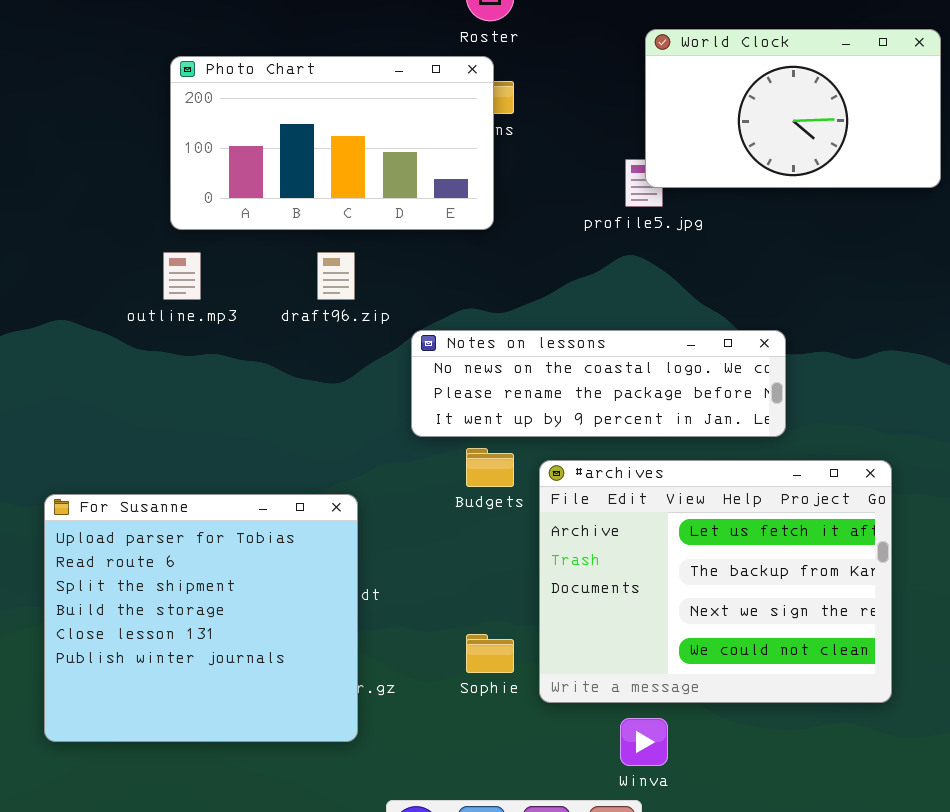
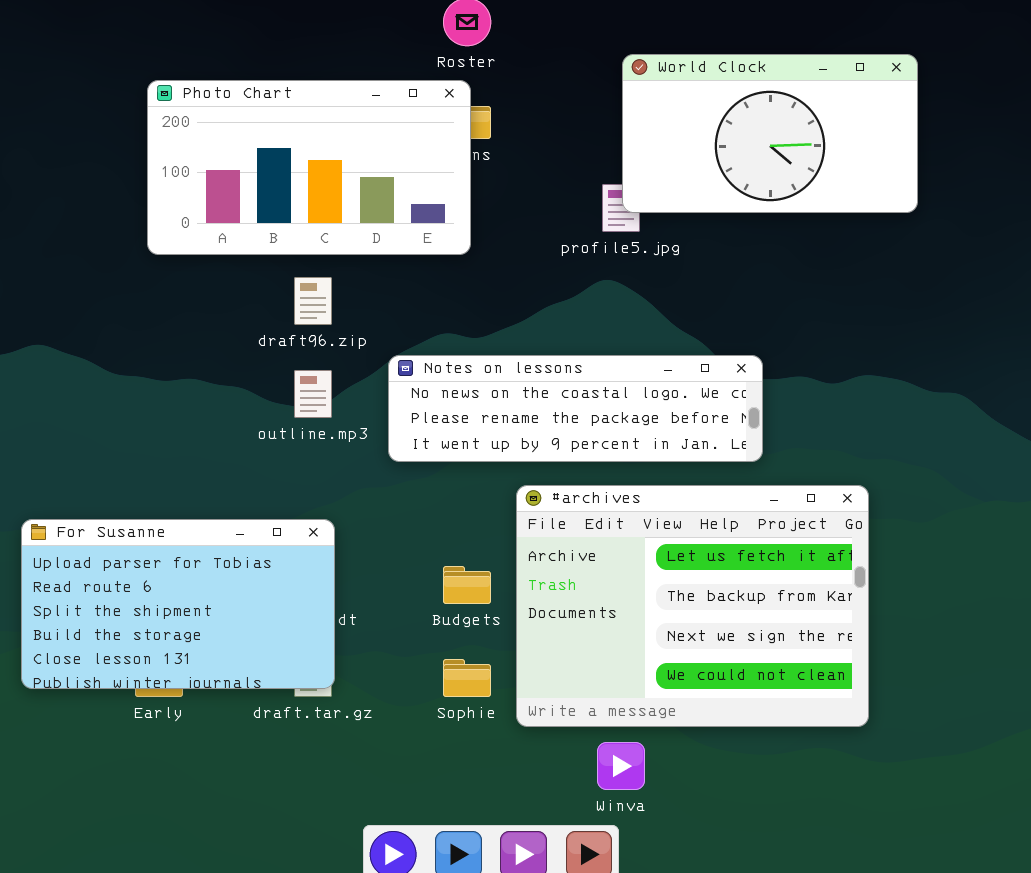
outline.mp3: [163,252,201,300] -> [294,370,332,418], moved
Budgets: [466,448,514,487] -> [443,566,491,604], moved
For Susanne: [44,494,358,742] -> [21,519,335,689], resized

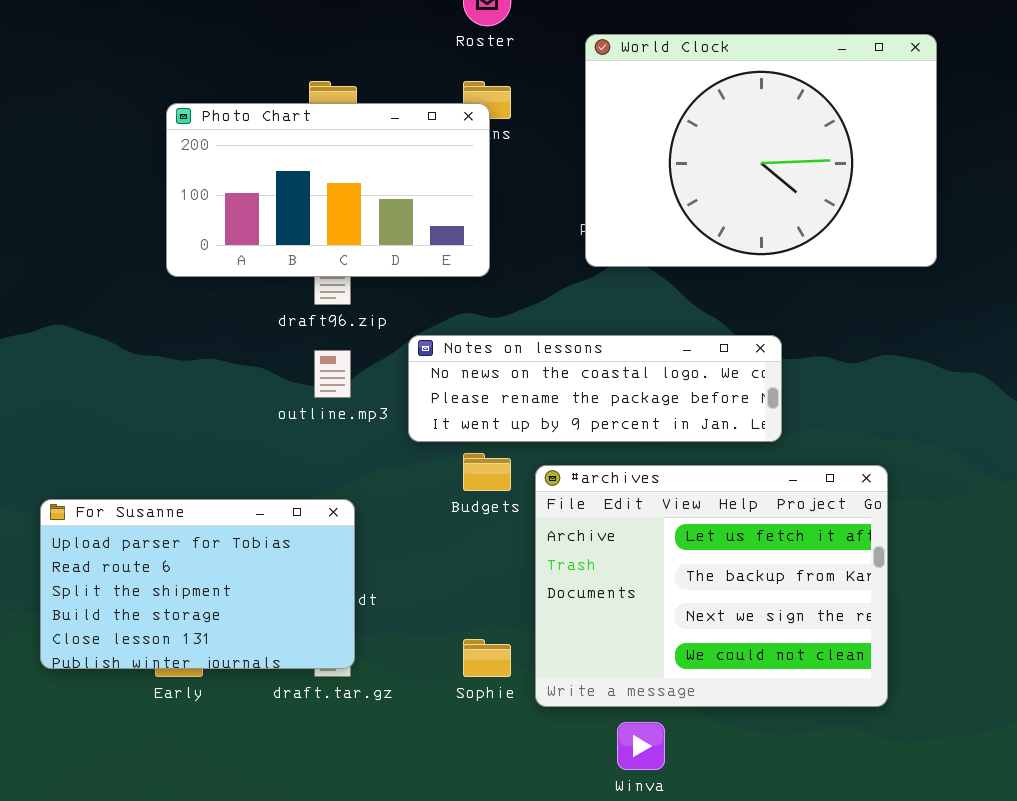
World Clock: [622,54,918,213] -> [585,34,937,267], resized
Photo Chart: [147,80,471,255] -> [166,103,490,277], moved
Budgets: [443,566,491,604] -> [463,453,511,491], moved

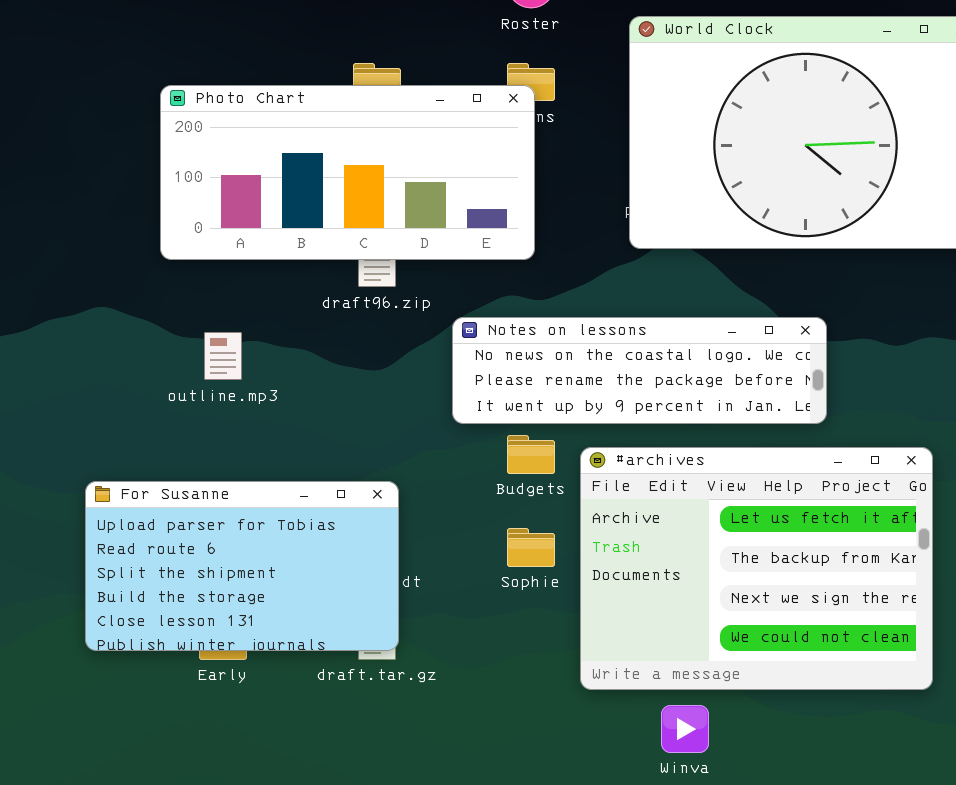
Photo Chart: [166,103,490,277] -> [160,85,535,260], resized
outline.mp3: [314,350,351,398] -> [204,332,242,380], moved
Sophie: [463,639,511,677] -> [507,528,555,567], moved

